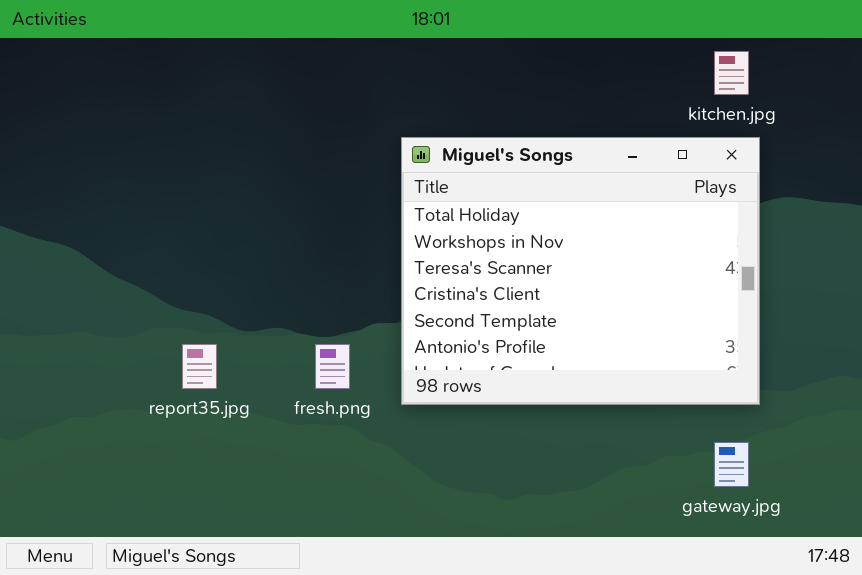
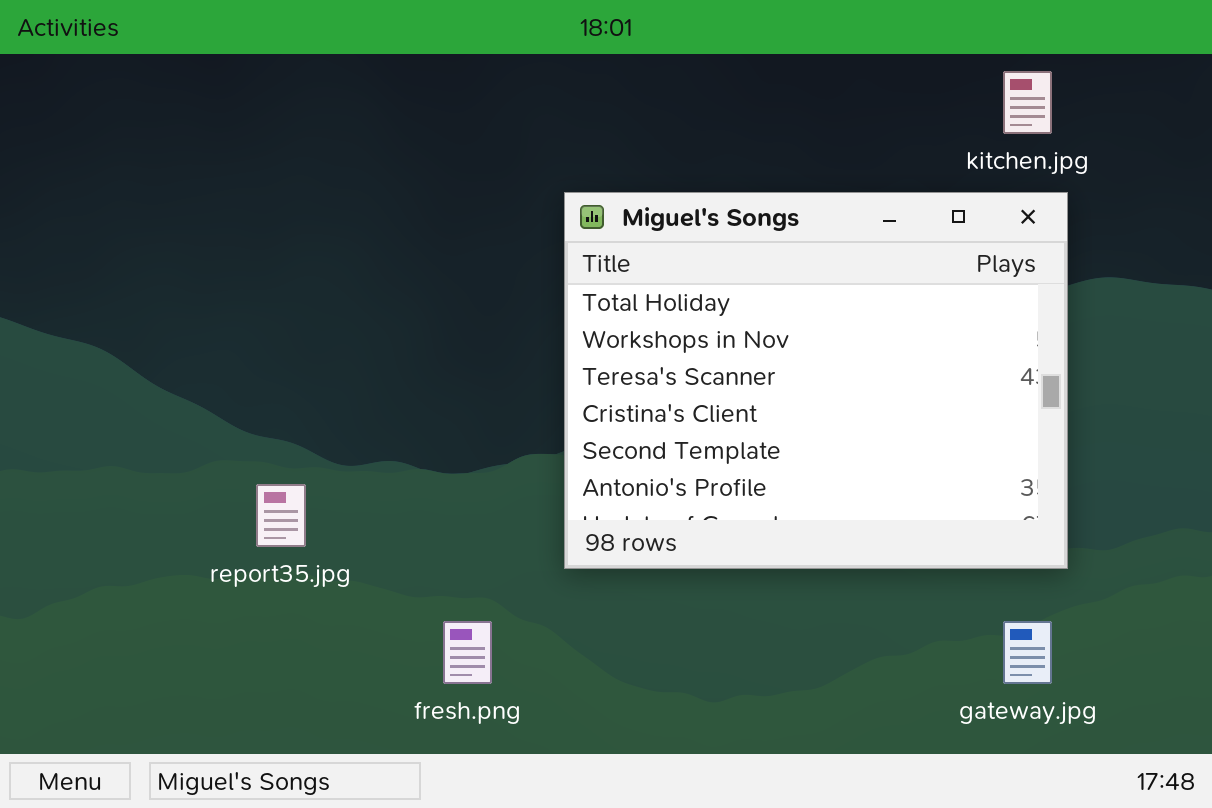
fresh.png: [315,344,350,389] -> [443,621,492,684], moved

